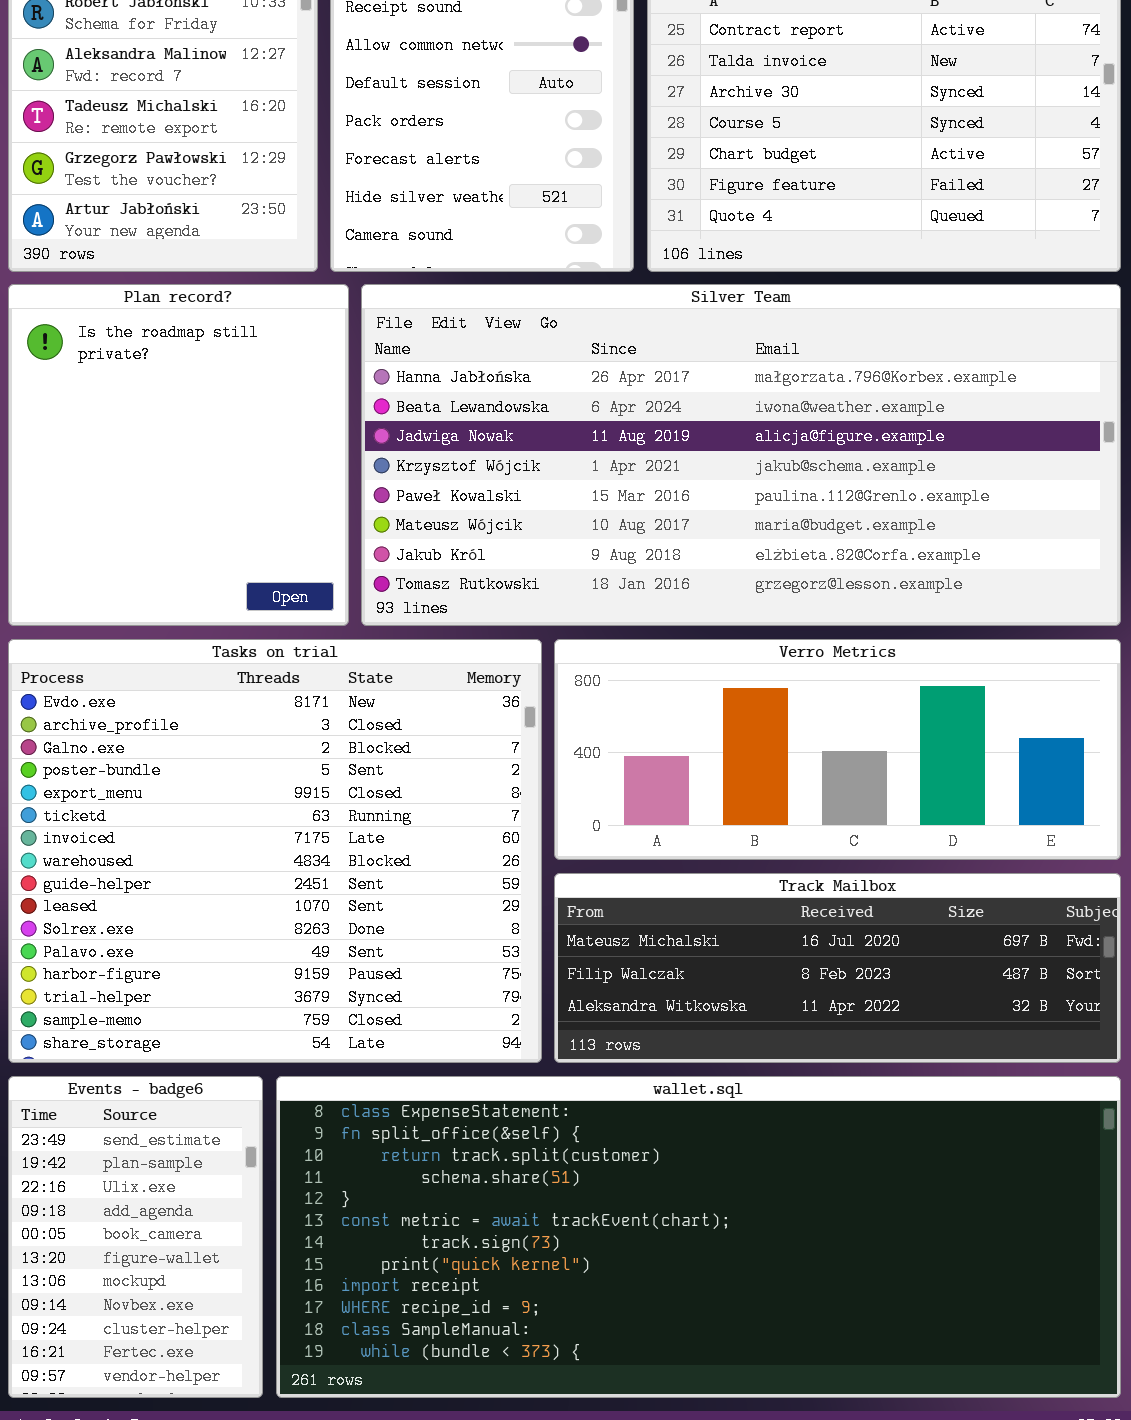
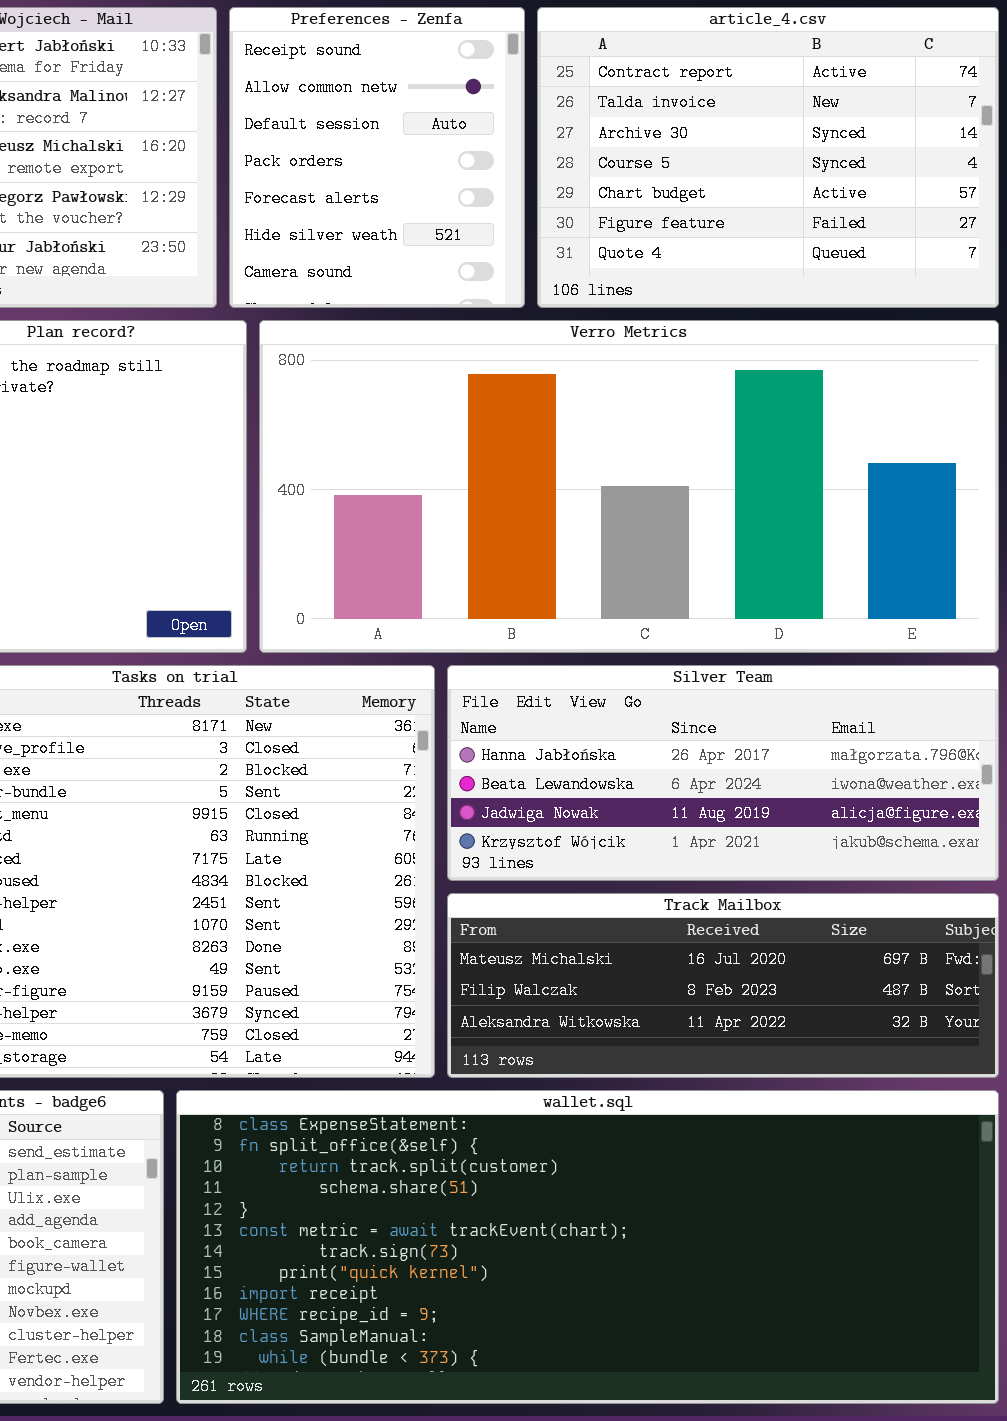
Silver Team: [361,284,1121,626] -> [447,665,999,881], moved, resized
Verro Metrics: [554,639,1121,860] -> [259,320,999,653], moved, resized

